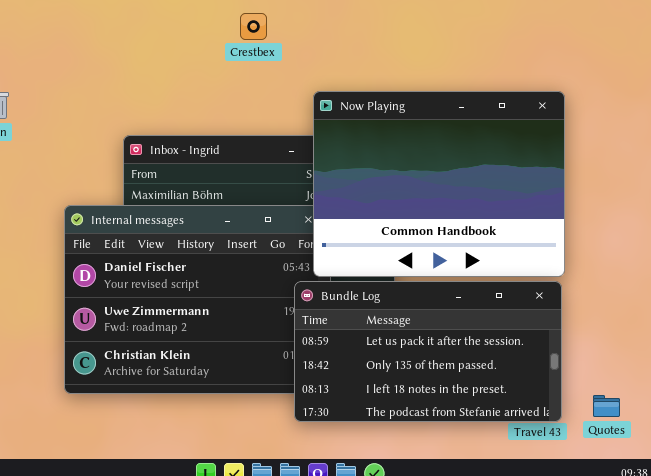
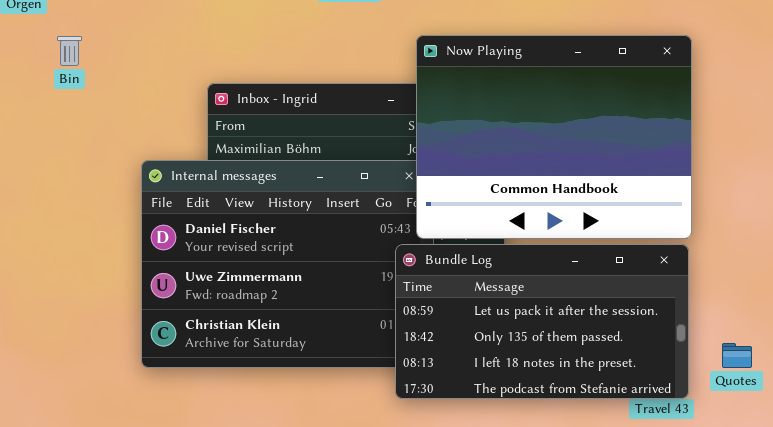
Quotes: [593,395,620,417] -> [722,343,752,368], moved

